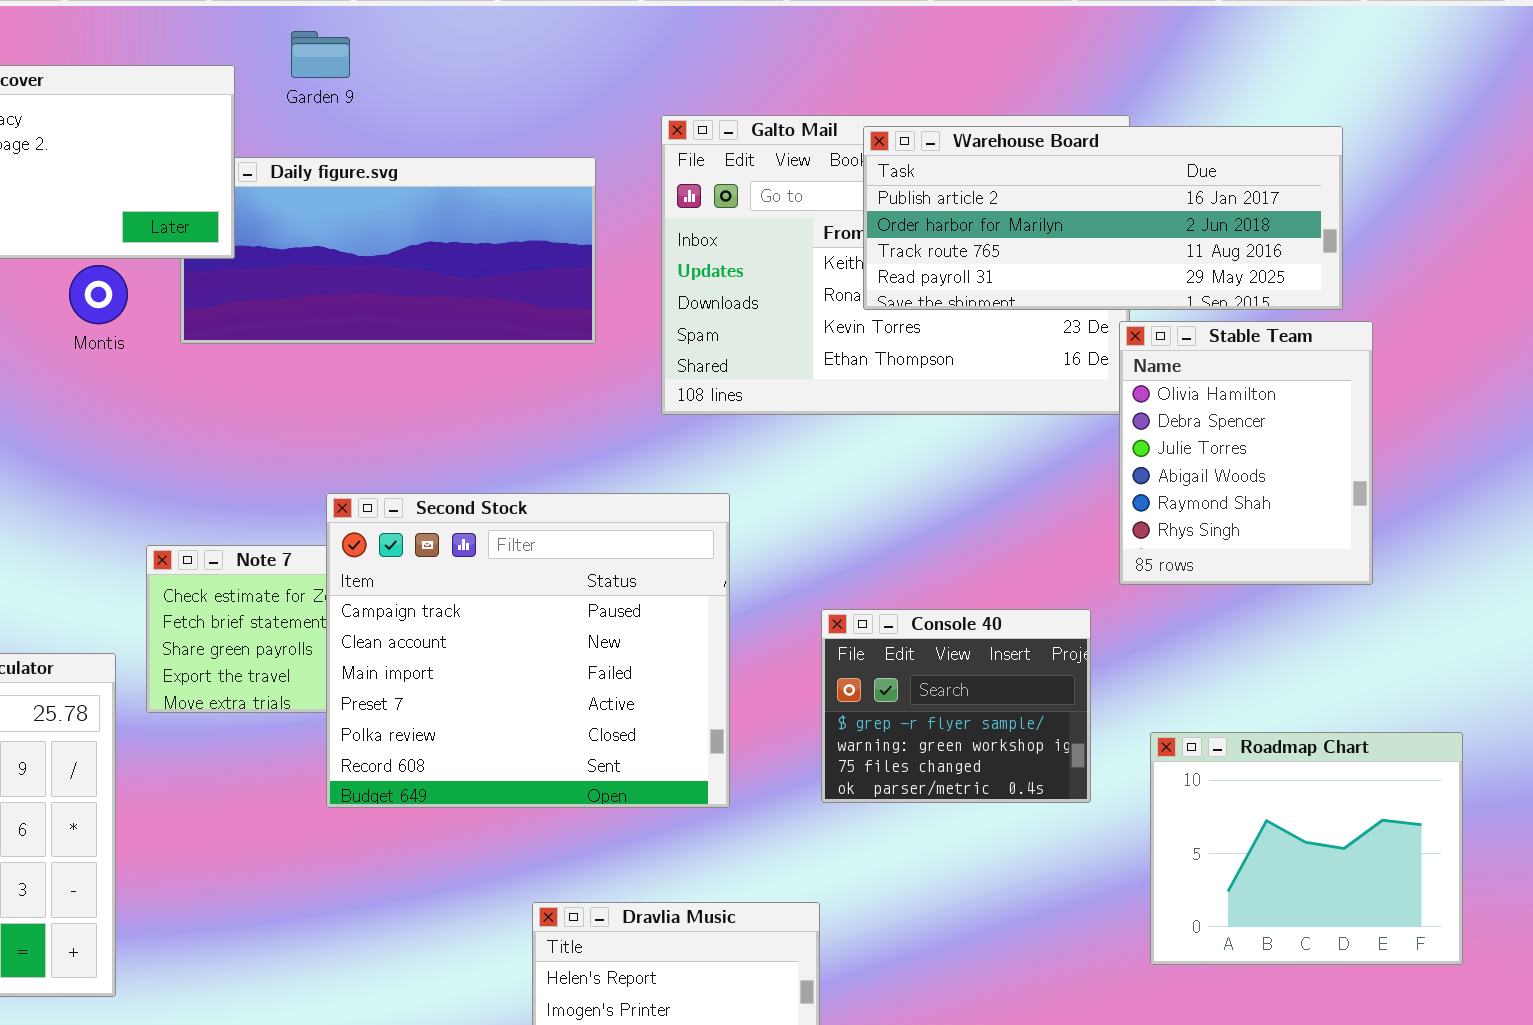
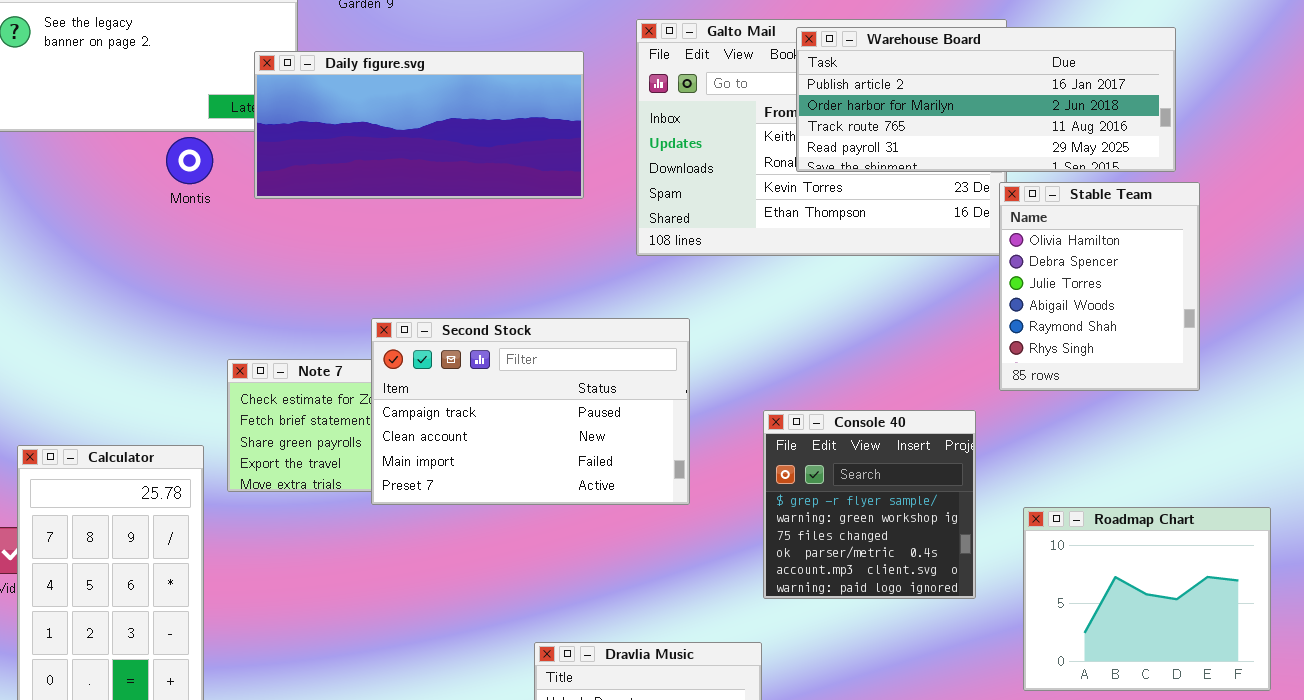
Daily figure.svg: [180,157,596,344] -> [254,51,584,199], raised
Second Stock: [326,493,730,808] -> [371,318,690,505], resized
Console 40: [821,609,1091,803] -> [763,410,976,599], resized

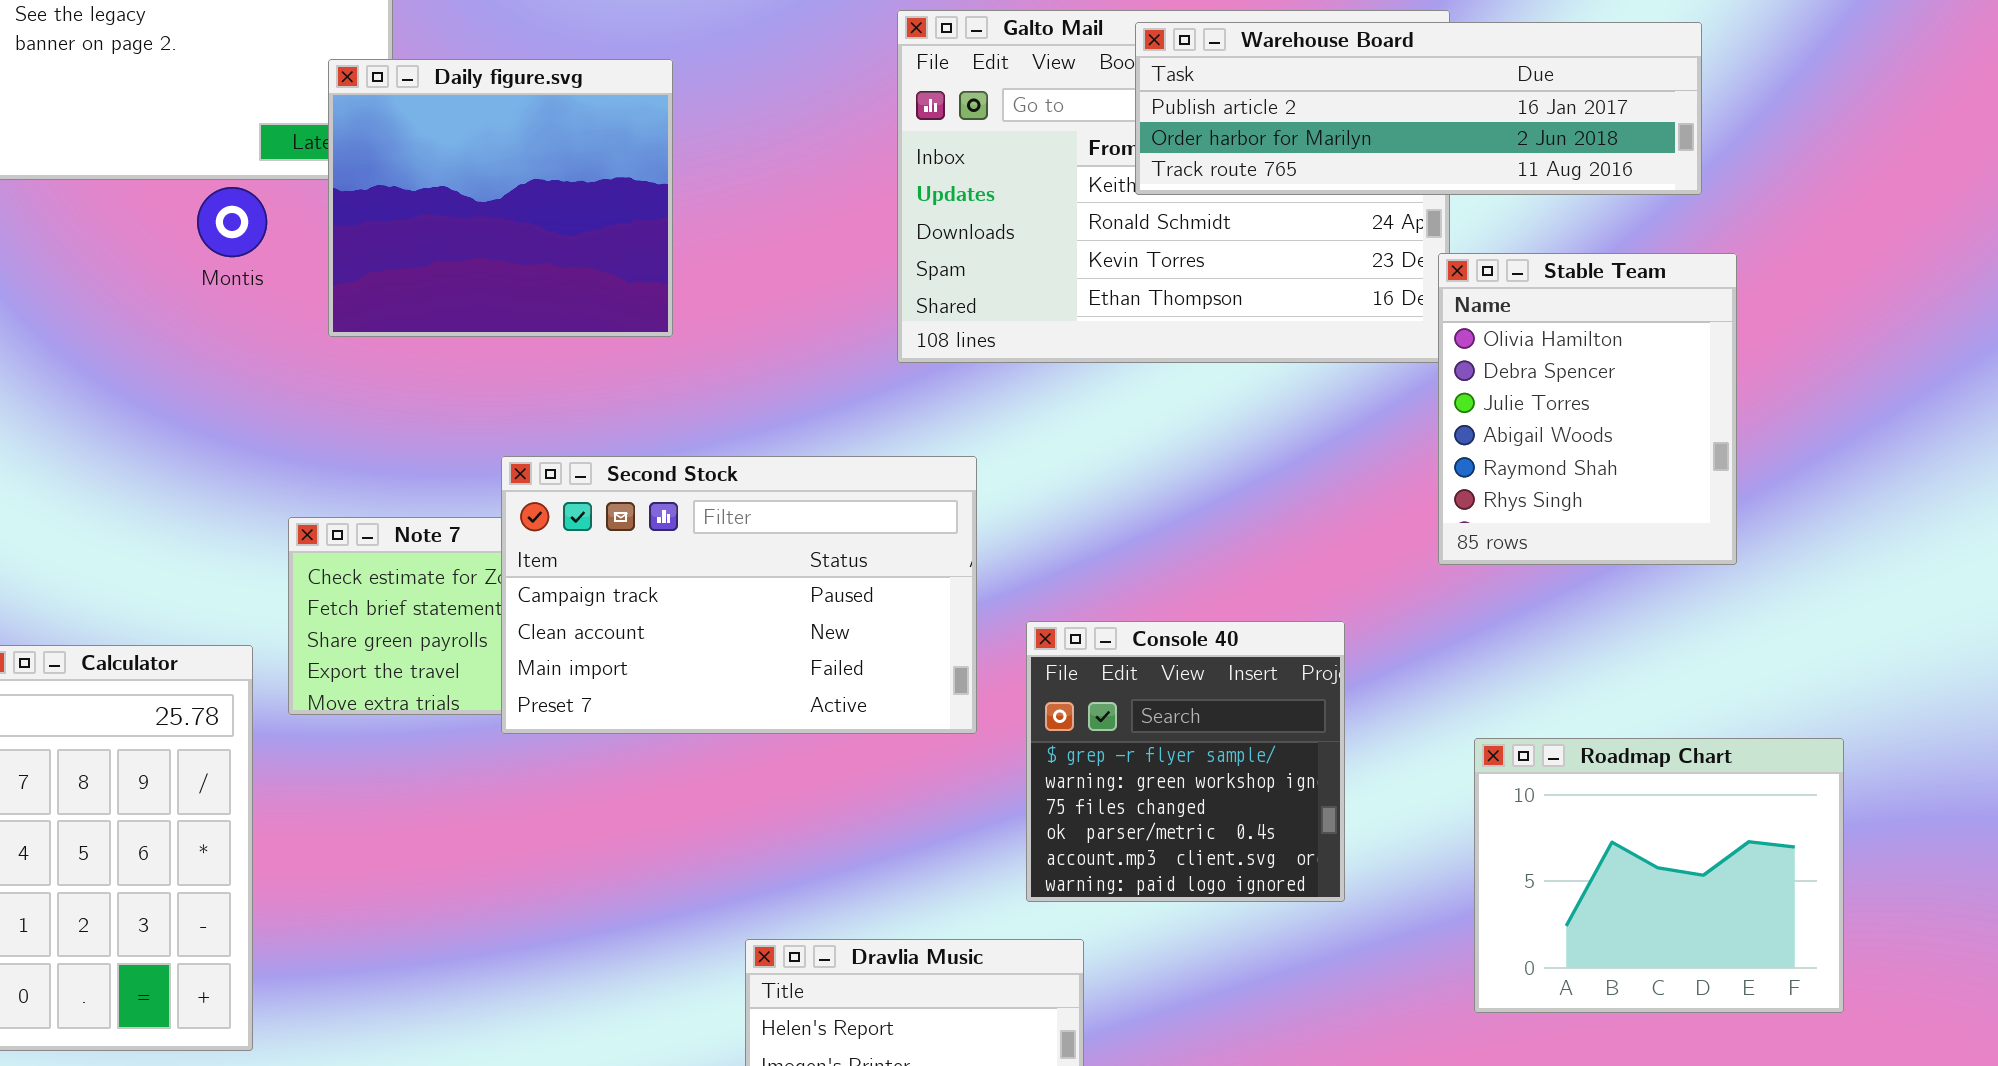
Warehouse Board: [796,27,1176,172] -> [1135,22,1702,195], resized
Daily figure.svg: [254,51,584,199] -> [328,59,673,337], resized
Console 40: [763,410,976,599] -> [1026,621,1345,902], moved

